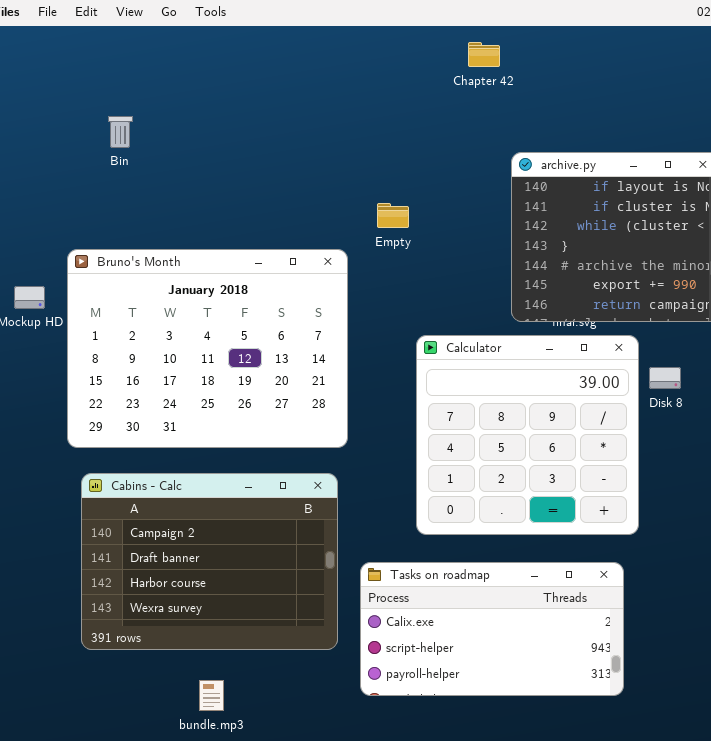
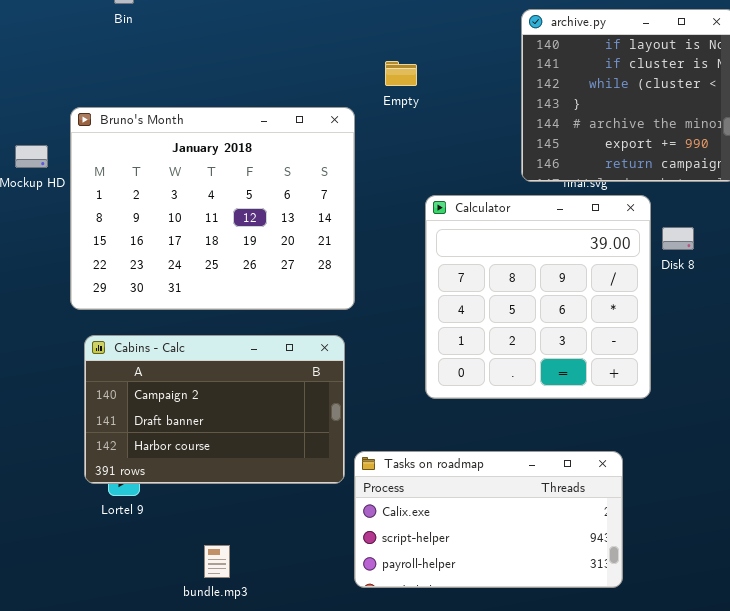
Cabins - Calc: [81,473,338,650] -> [84,335,345,484], resized
Tasks on roadmap: [360,562,624,696] -> [354,451,623,588], moved

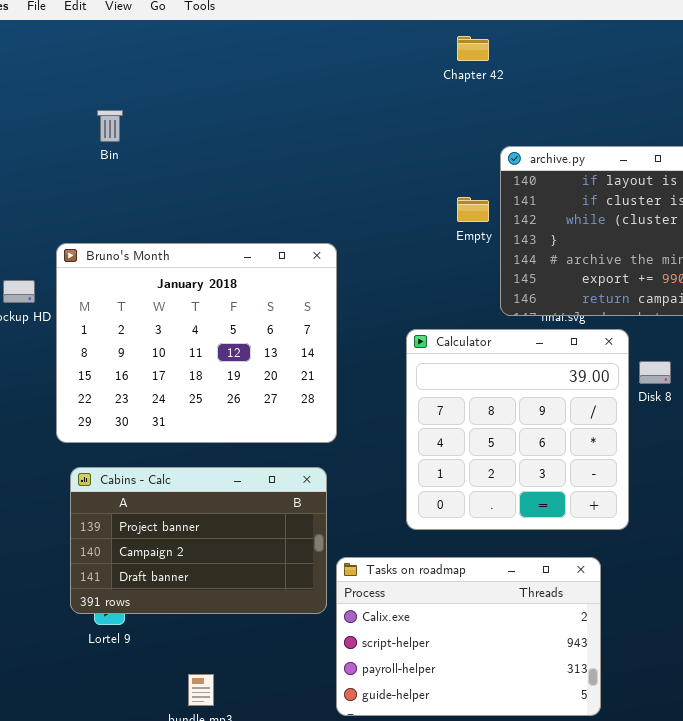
Empty: [385,61,417,86] -> [457,197,489,222], moved
Cabins - Calc: [84,335,345,484] -> [70,467,327,614], scrolled up 1 row
Tasks on roadmap: [354,451,623,588] -> [336,557,601,716], resized

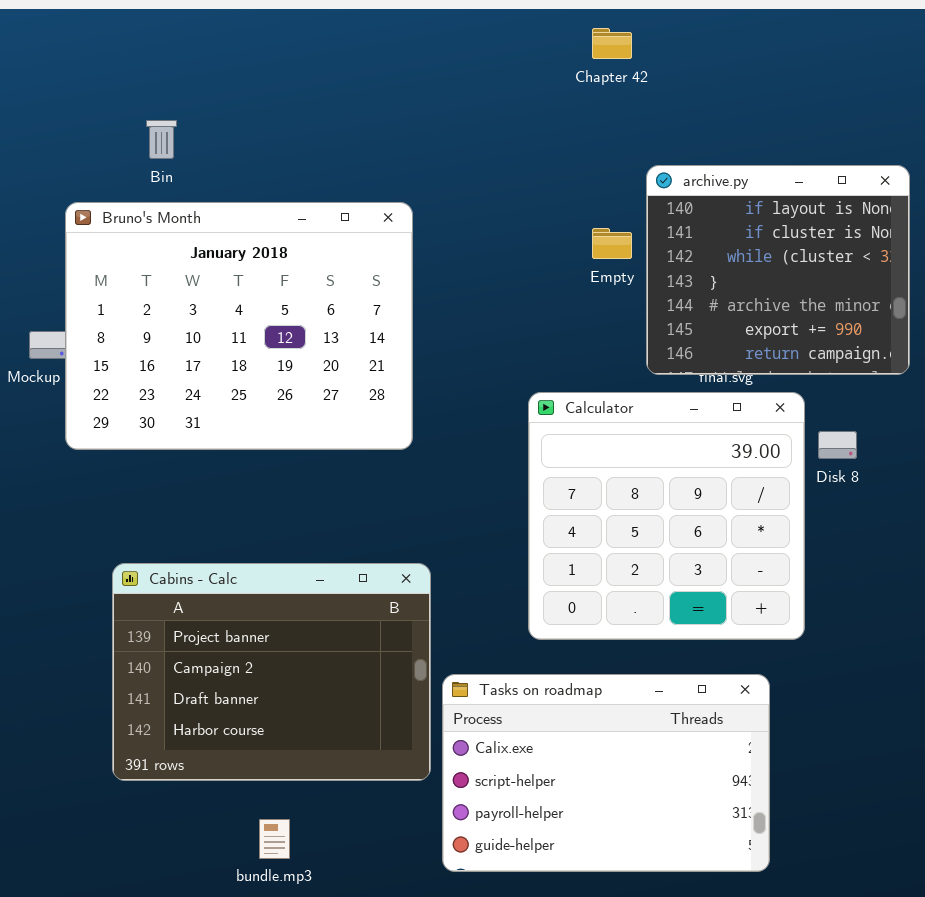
Bruno's Month: [56,243,337,443] -> [65,202,413,450], moved
Cabins - Calc: [70,467,327,614] -> [112,563,431,781], resized

